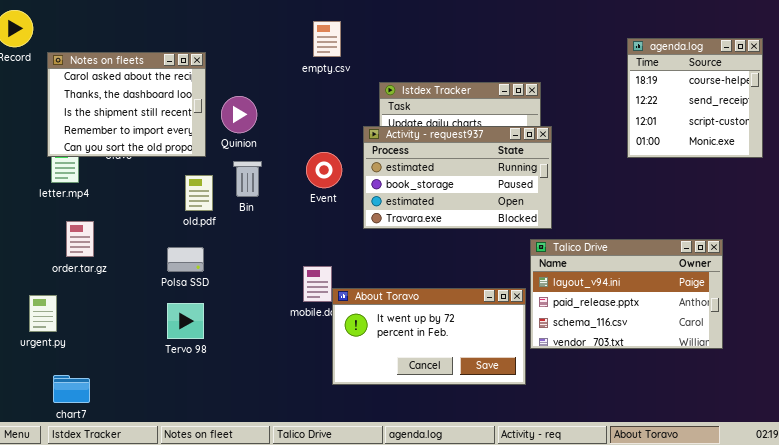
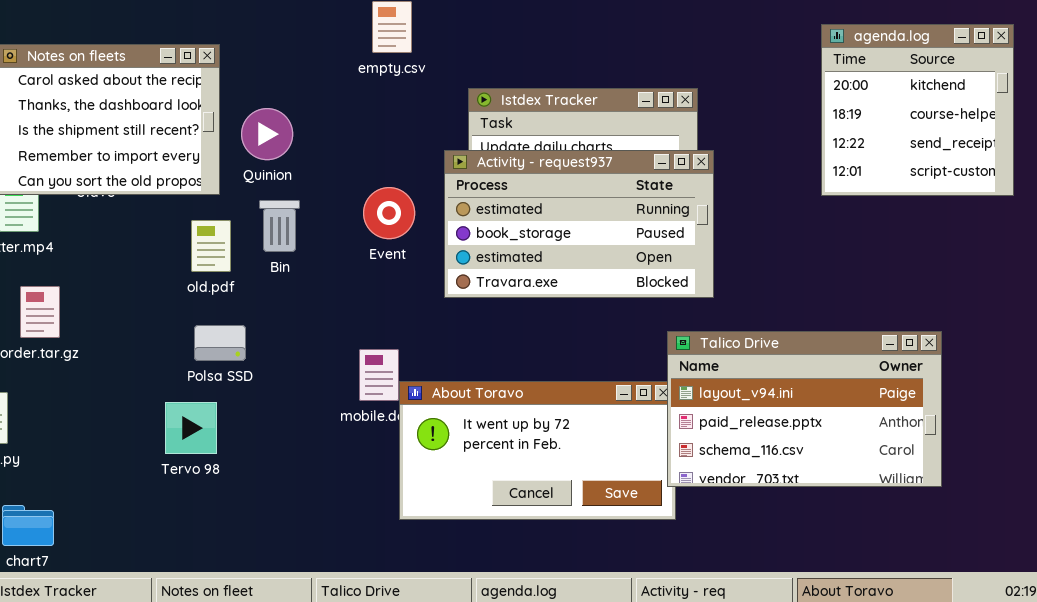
agenda.log: [627,38,763,158] -> [821,24,1014,196], scrolled up 1 row
Talico Drive: [530,239,723,349] -> [667,331,942,487], moved
Polsa SSD: [167,247,204,272] -> [194,325,246,361], moved

